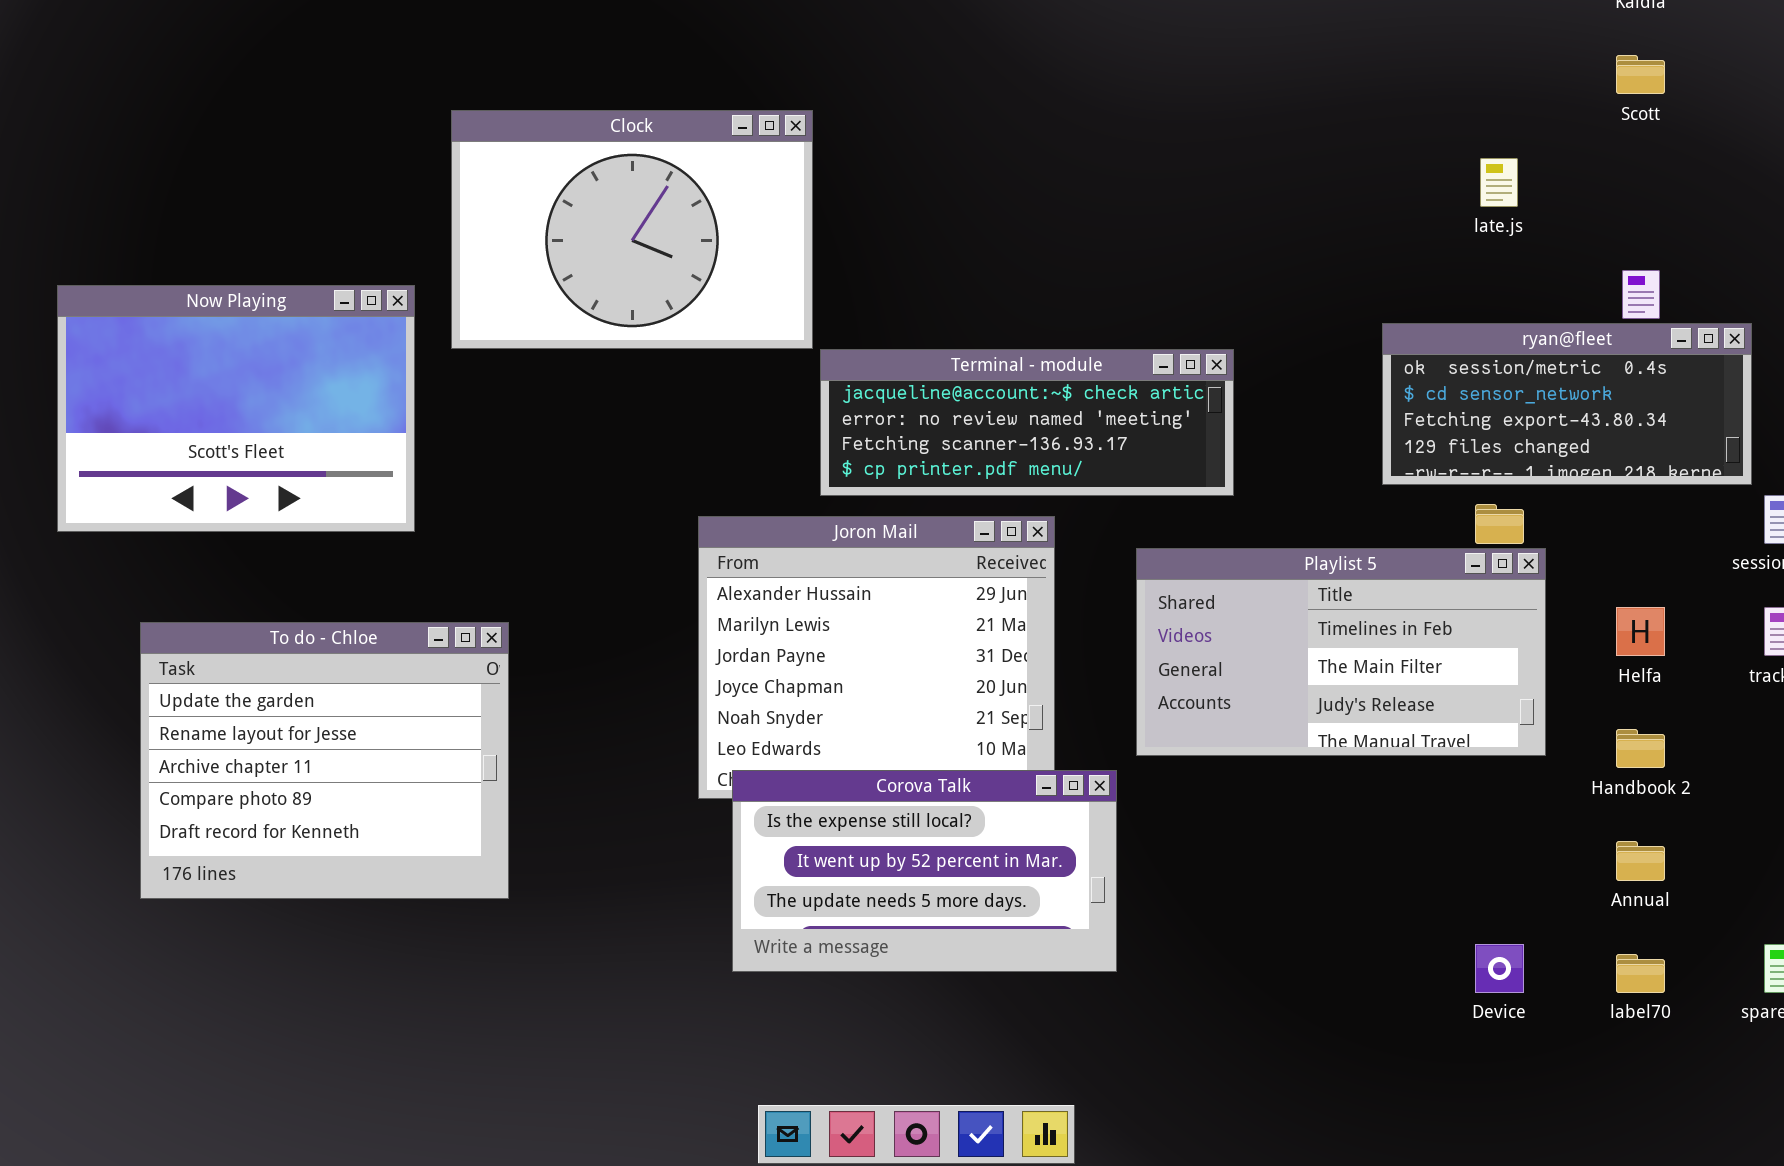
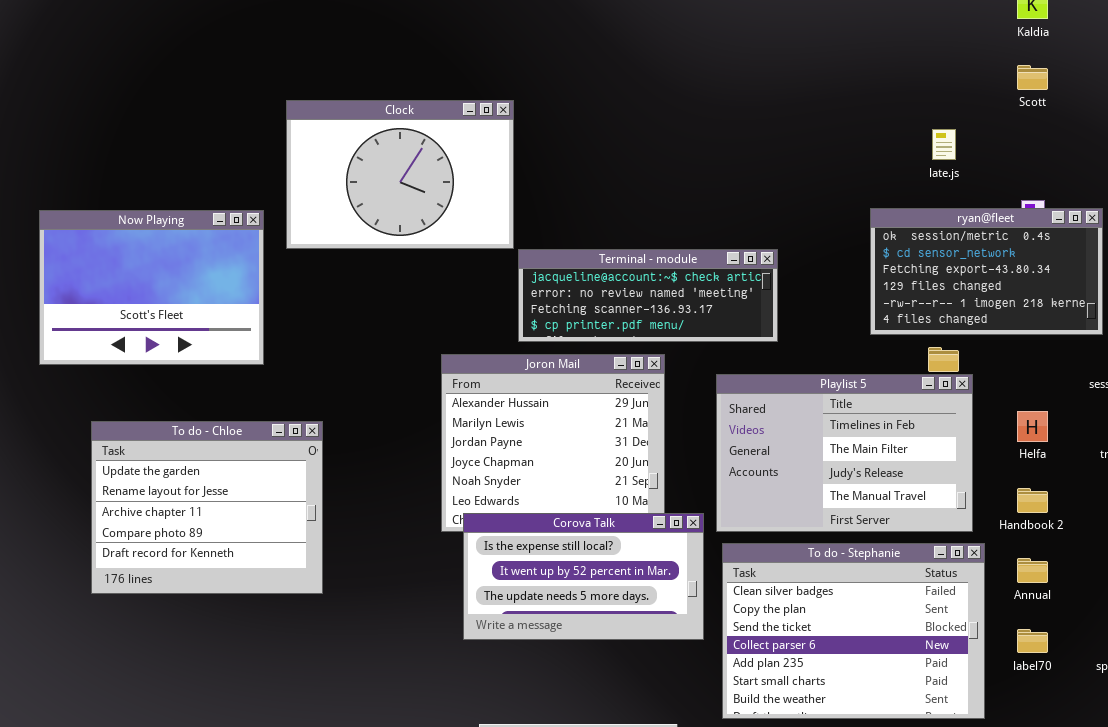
ryan@fleet: [1382,323,1752,485] -> [870,208,1103,335], resized
Playlist 5: [1136,548,1546,756] -> [716,374,973,532], resized
To do - Stephanie: none -> [722,543,985,719], opened

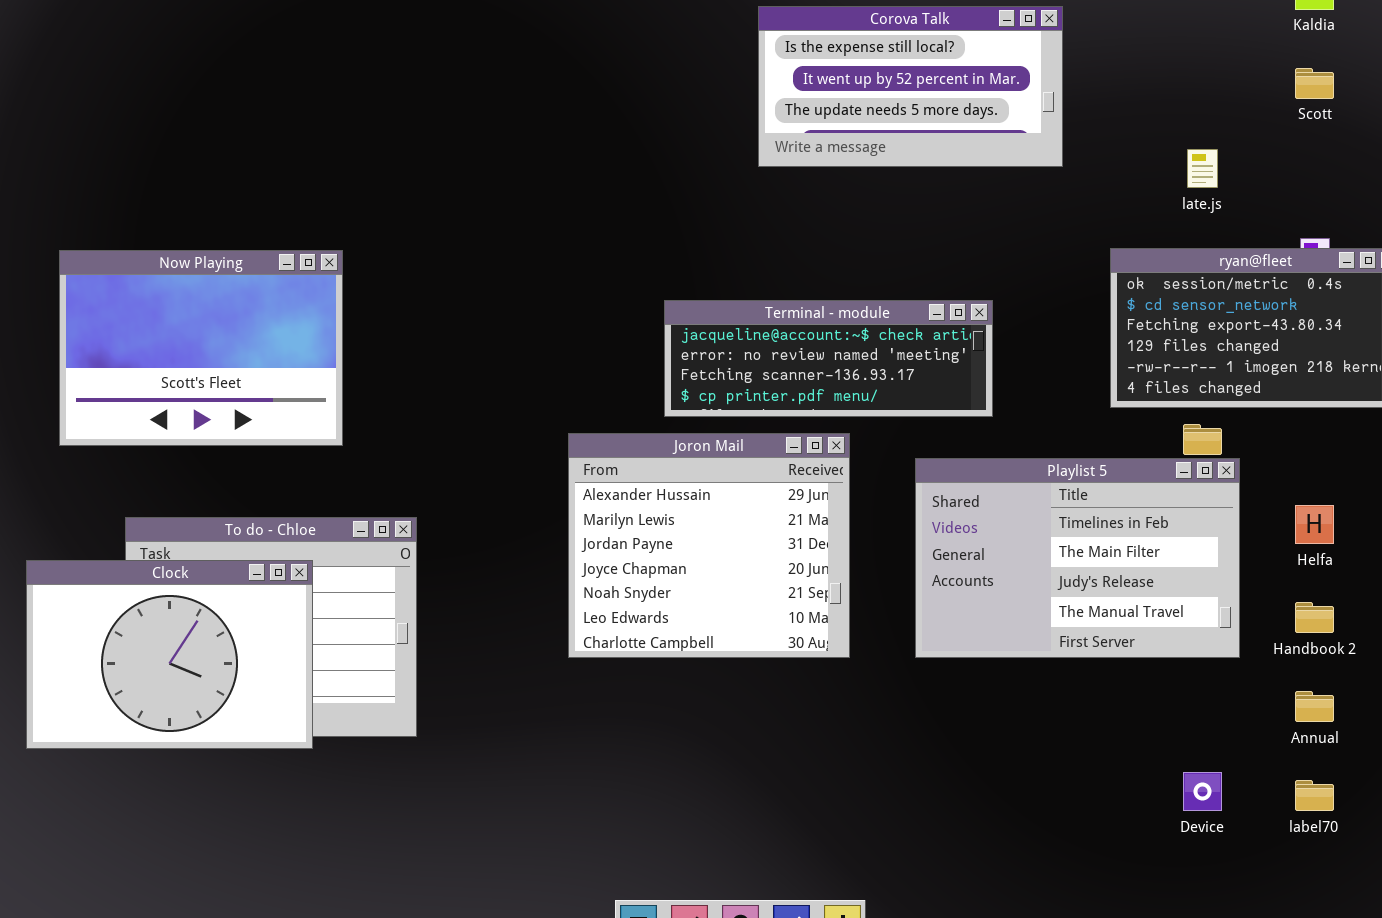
Clock: [286,100,514,249] -> [26,560,313,749], moved
Corova Talk: [463,513,704,640] -> [758,6,1063,167], moved
To do - Stephanie: [722,543,985,719] -> none, closed

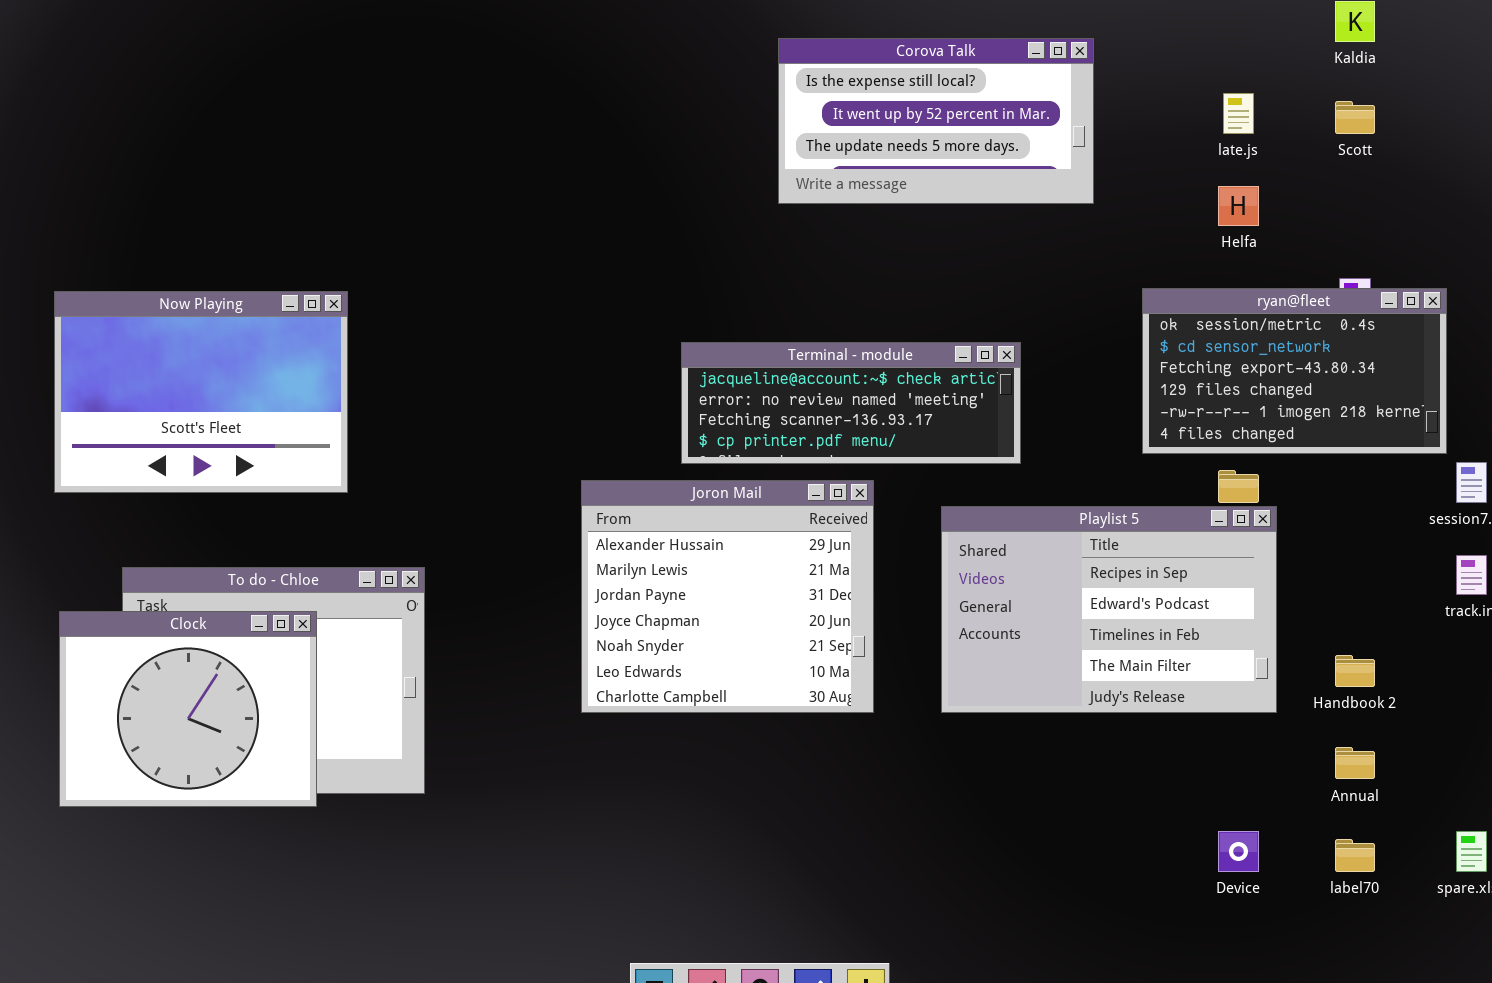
late.js: [1187,149,1218,188] -> [1223,93,1254,134], moved
Playlist 5: [915,458,1240,658] -> [941,506,1277,713], scrolled up 2 rows
Helfa: [1295,505,1334,544] -> [1218,186,1259,226], moved
Clock: [26,560,313,749] -> [59,611,317,807], resized

